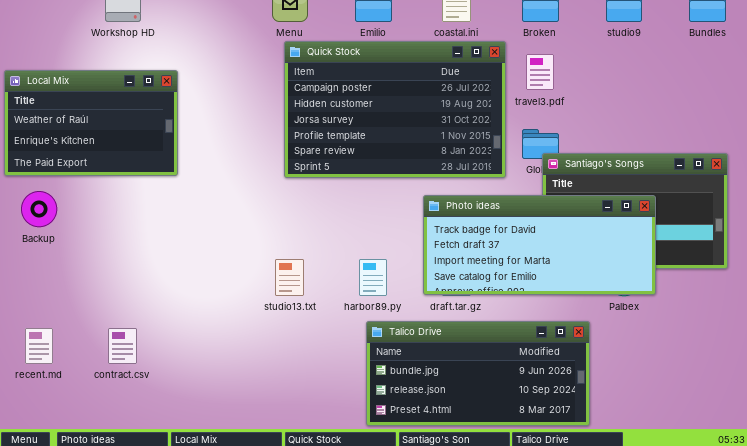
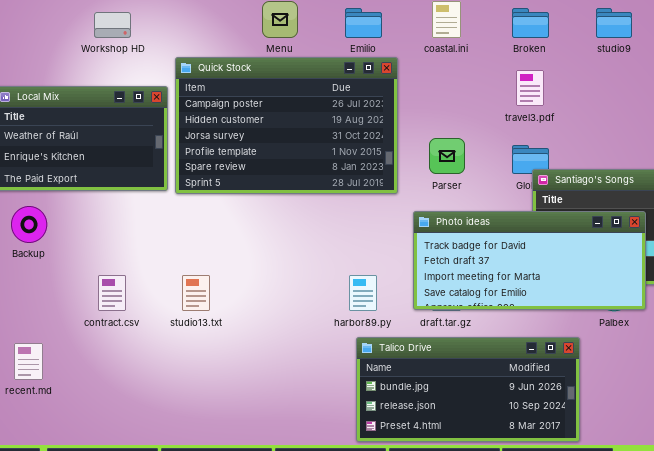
Quick Stock: [284,41,506,178] -> [175,57,398,194], moved
studio13.txt: [275,259,304,296] -> [182,275,210,311], moved
contract.csv: [108,328,137,364] -> [98,275,126,311], moved

